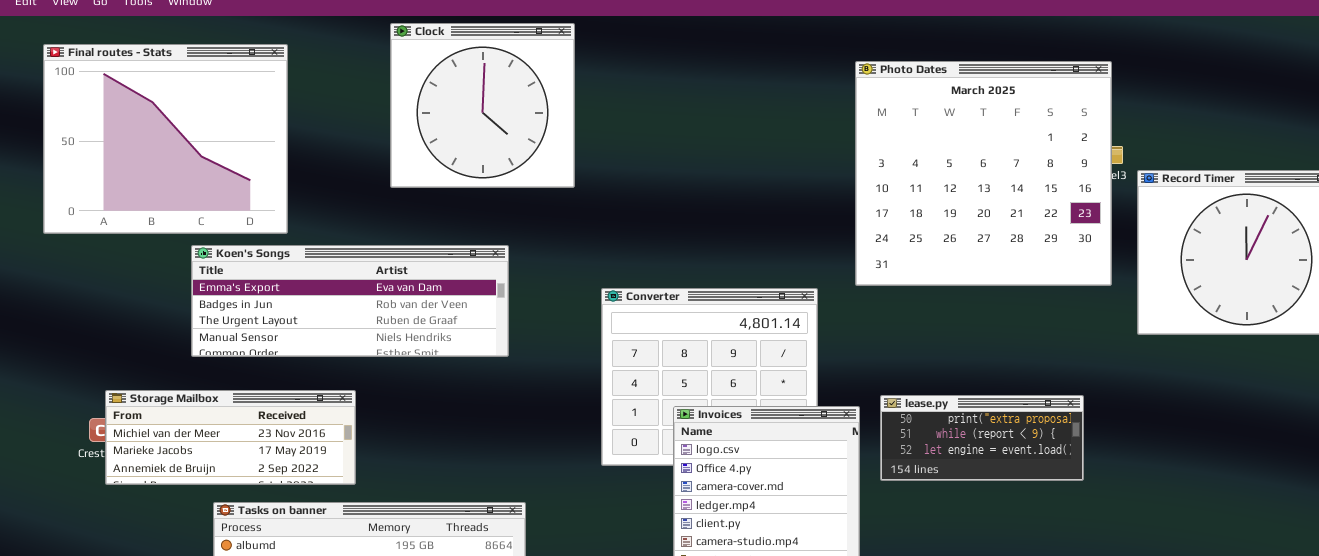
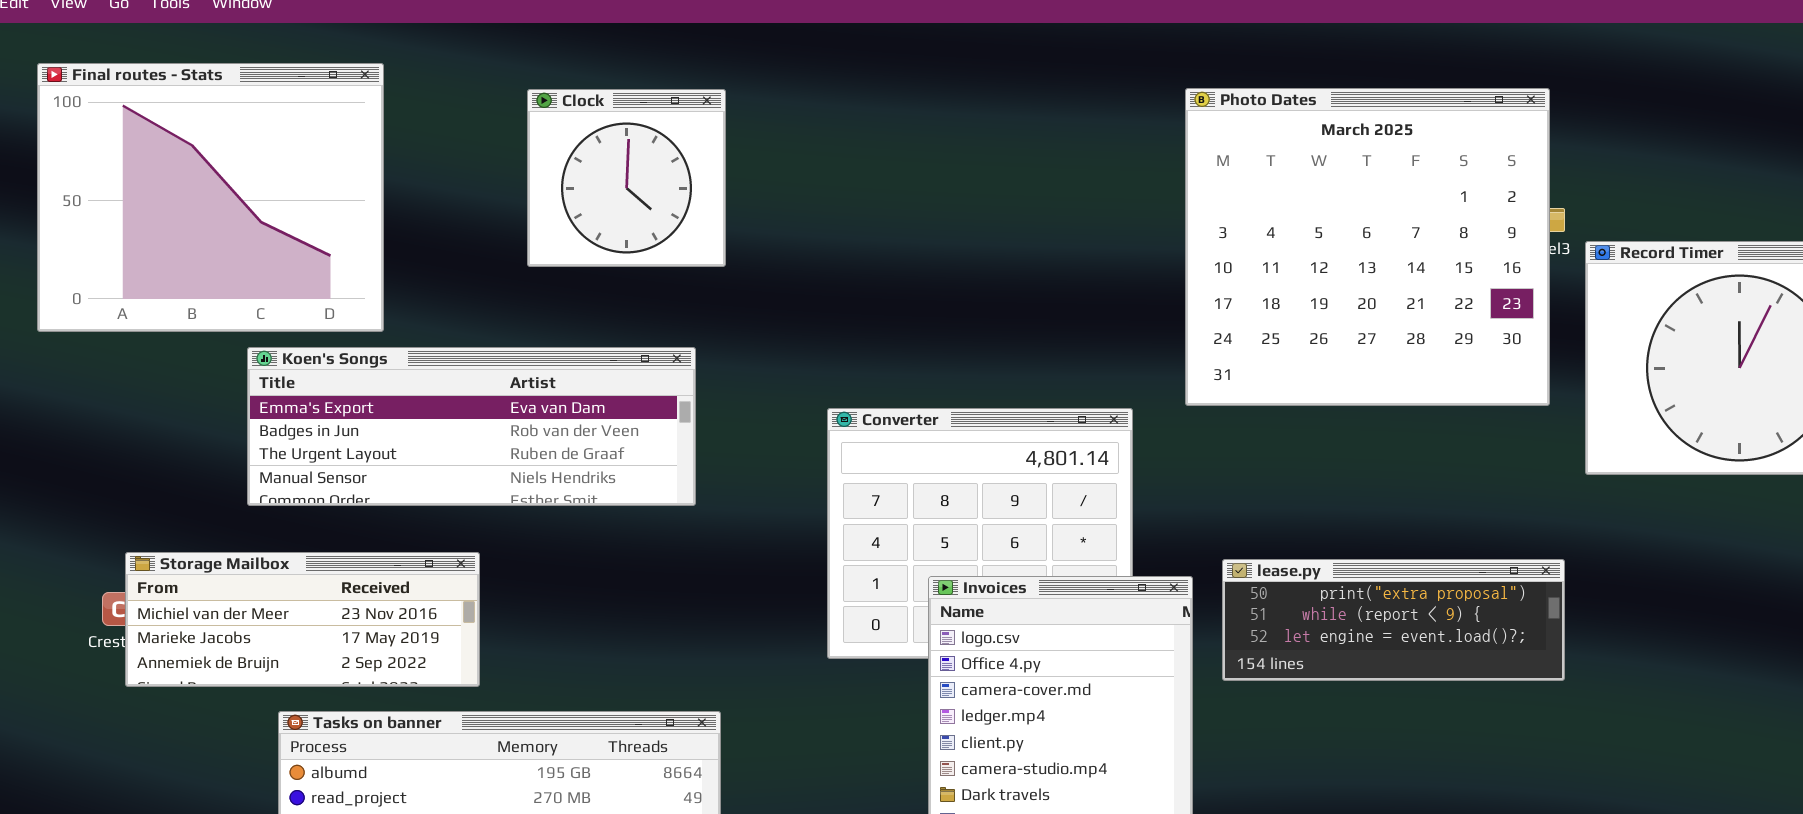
Clock: [390,23,575,188] -> [527,89,726,267], resized
lease.py: [880,395,1084,481] -> [1222,559,1565,681], resized

